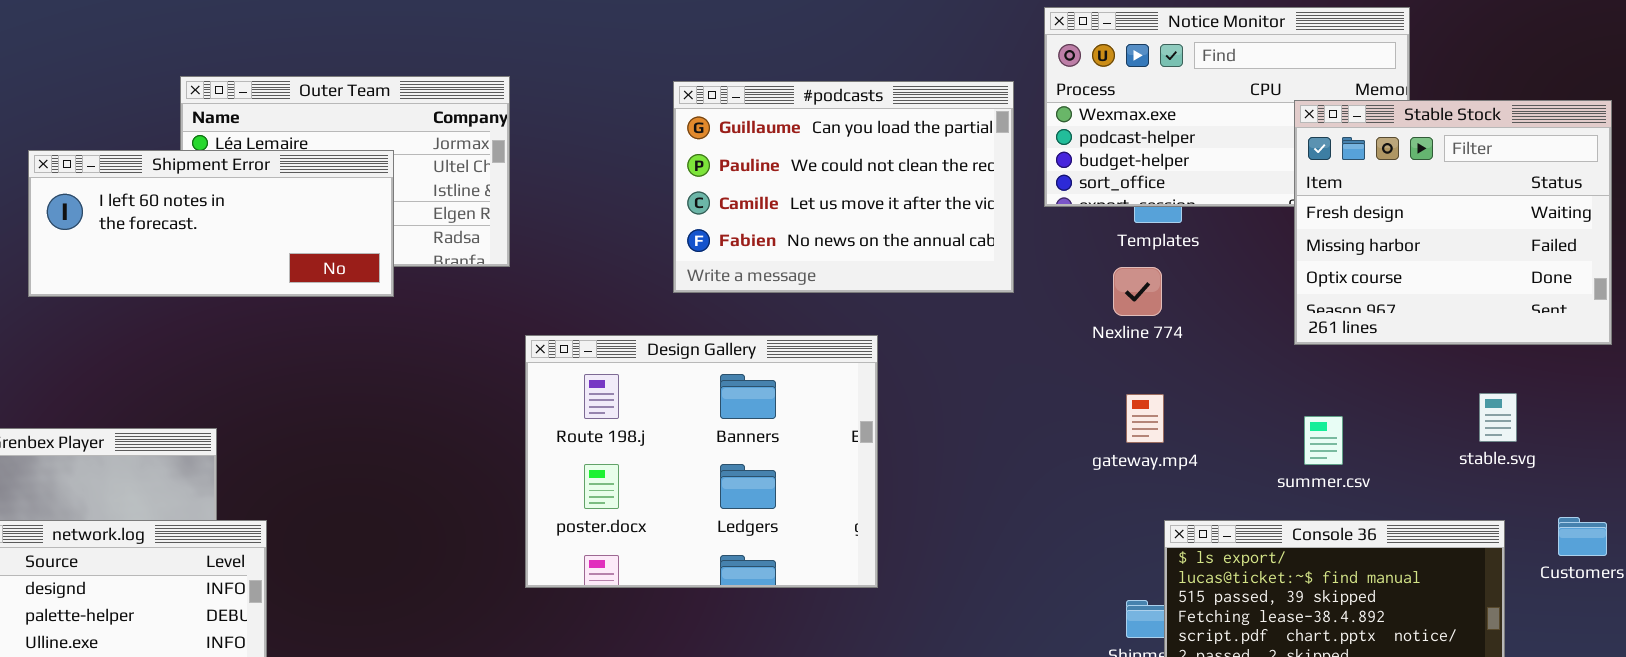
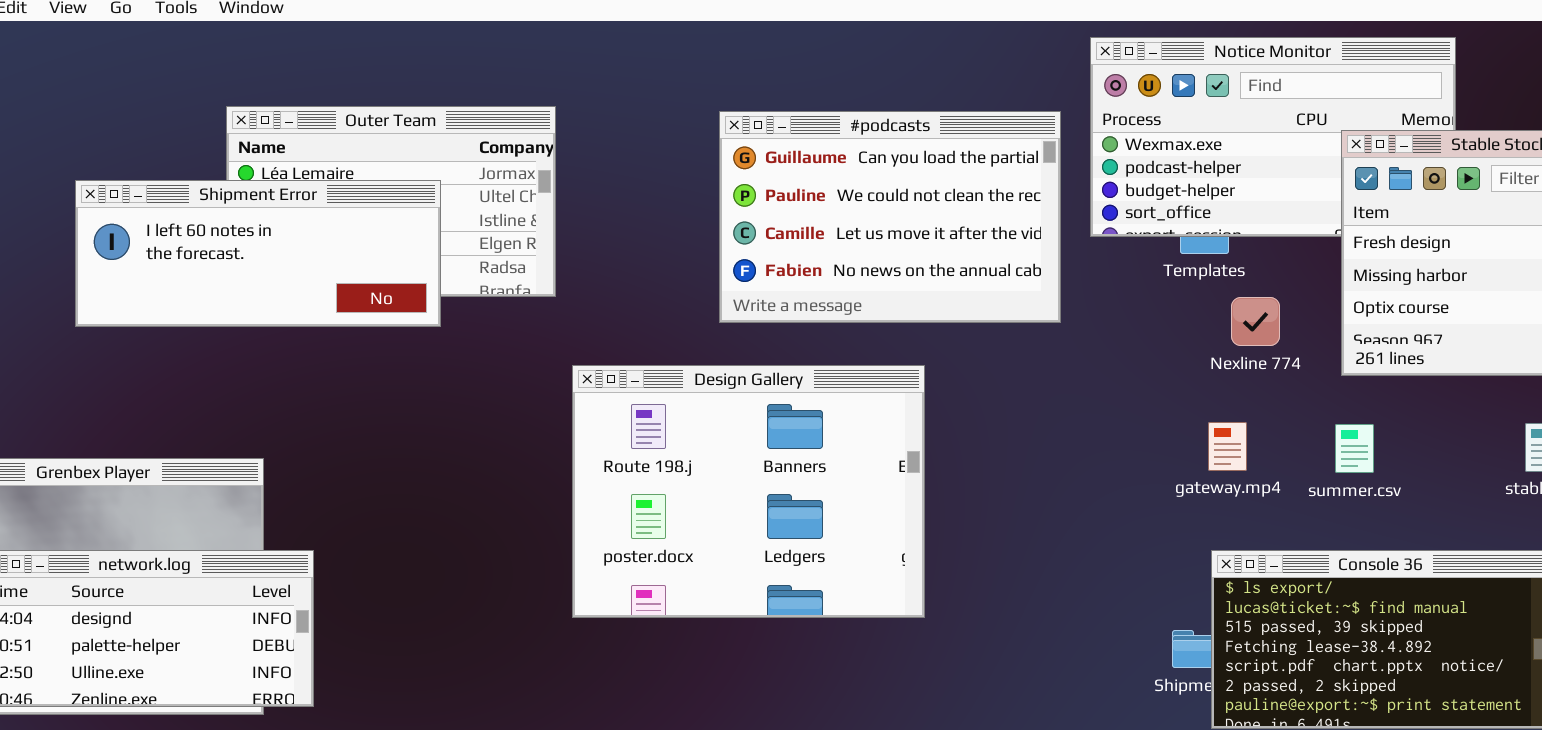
Nexline 774: [1113,267,1162,316] -> [1231,297,1280,346], moved
gateway.mp4: [1126,394,1164,443] -> [1208,422,1247,471], moved
summer.csv: [1304,416,1343,465] -> [1335,424,1374,473], moved

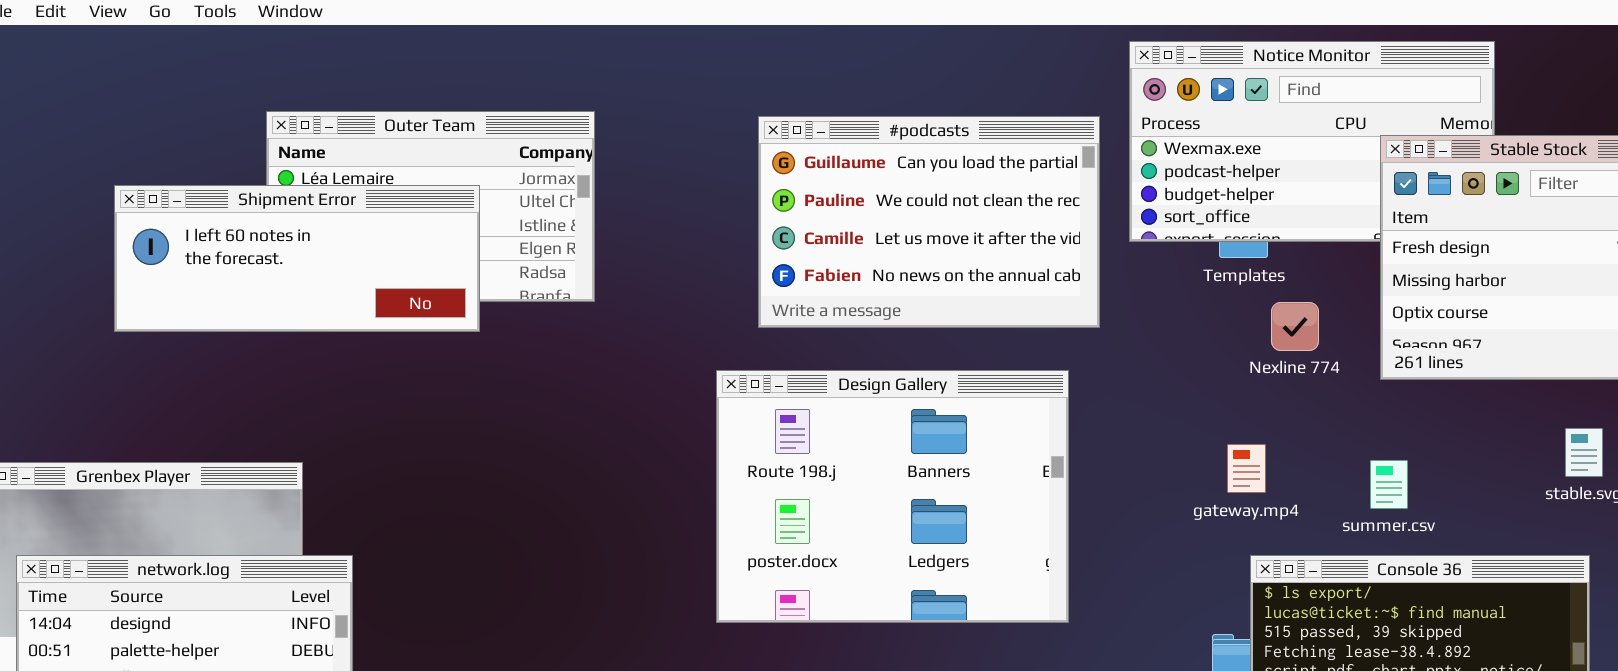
Design Gallery: [572,365,925,618] -> [716,370,1069,623], moved
gateway.mp4: [1208,422,1247,471] -> [1227,444,1266,493], moved
summer.csv: [1335,424,1374,473] -> [1370,460,1408,509], moved

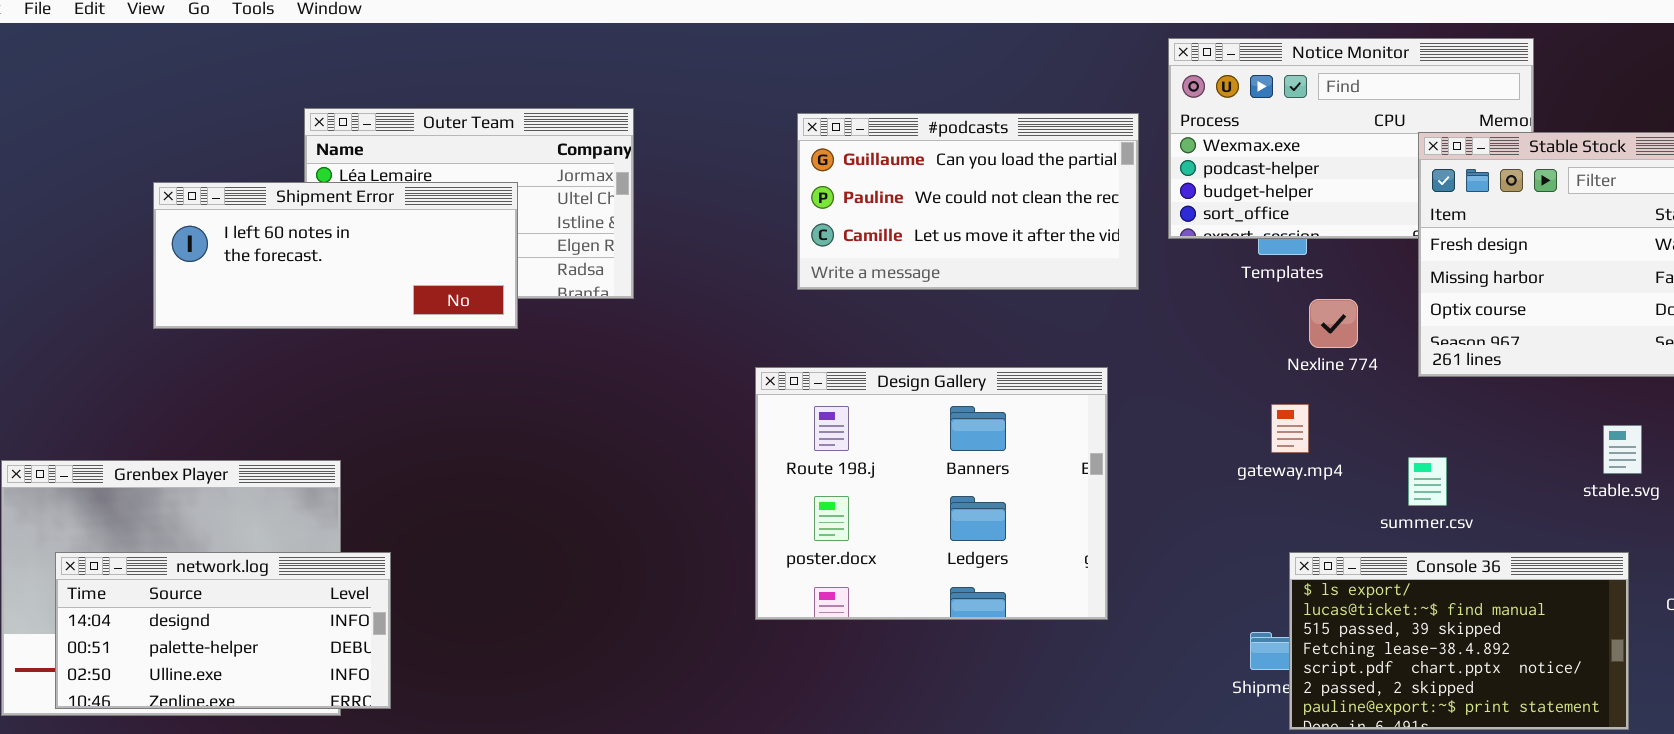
#podcasts: [758,116,1100,328] -> [797,113,1139,290], resized
gateway.mp4: [1227,444,1266,493] -> [1271,404,1309,453], moved

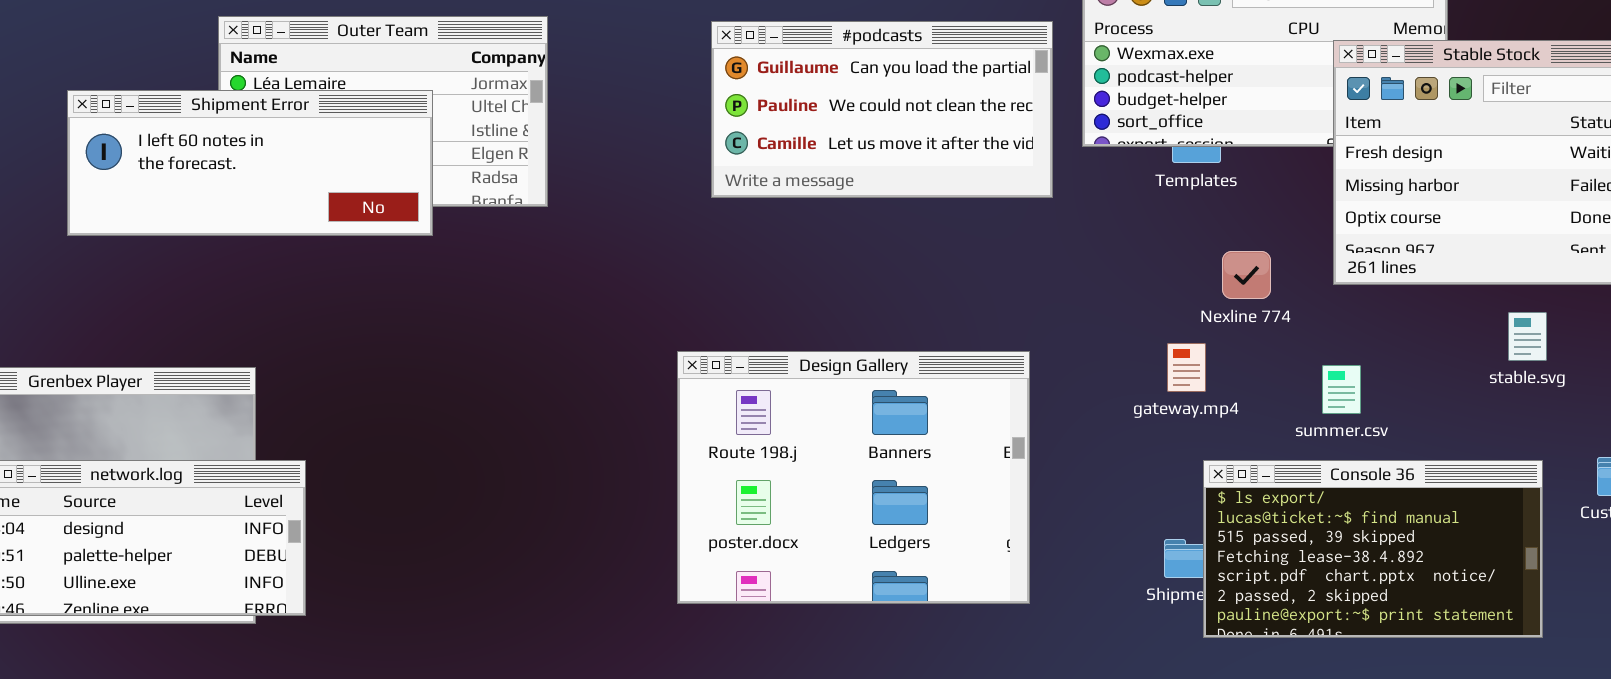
Nexline 774: [1309,299,1358,348] -> [1222,251,1271,299], moved
Design Gallery: [755,367,1108,620] -> [677,351,1030,604], moved
gateway.mp4: [1271,404,1309,453] -> [1167,343,1206,392], moved
stable.svg: [1603,425,1642,474] -> [1508,312,1547,361], moved

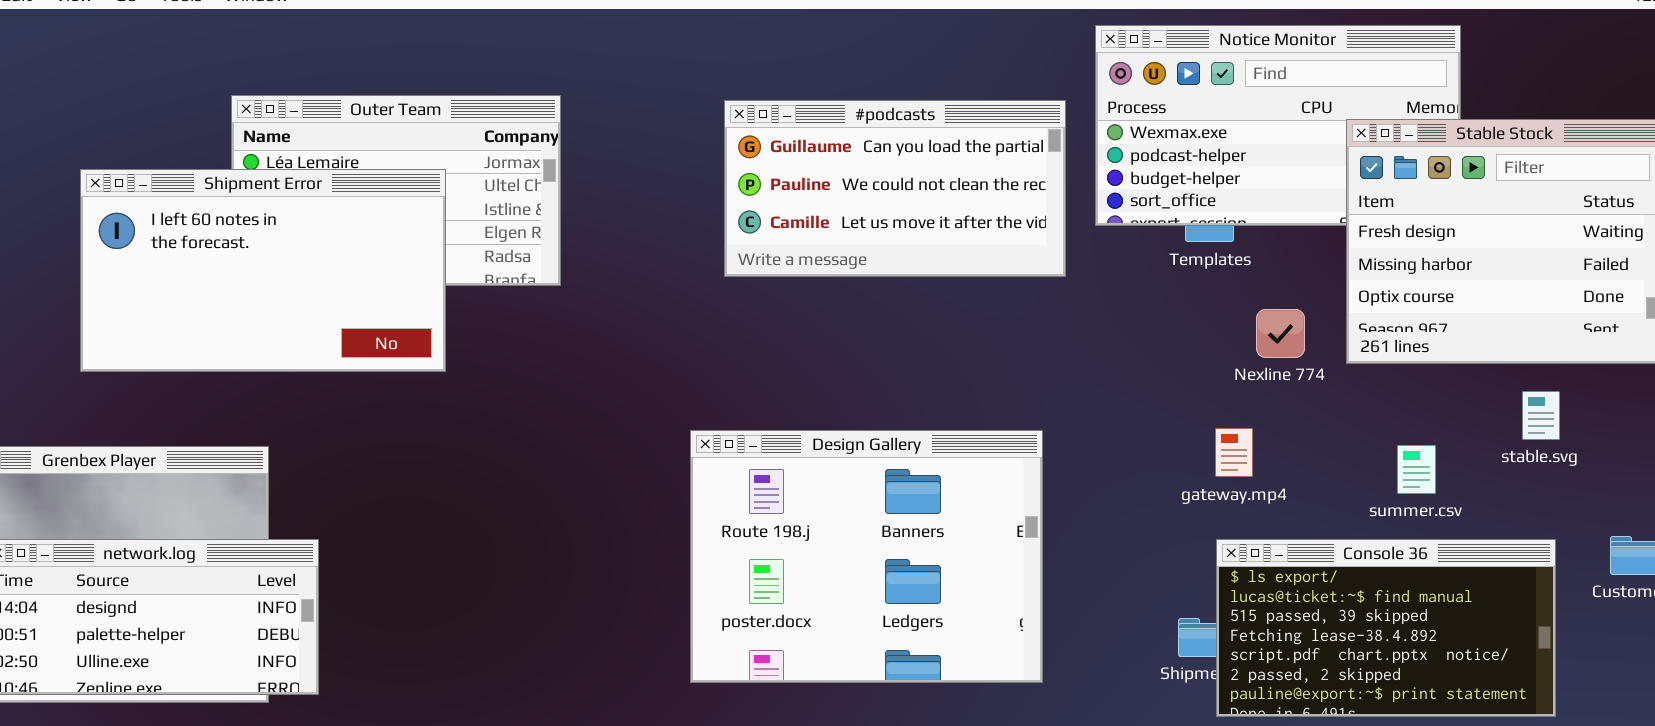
Shipment Error: [67,90,433,236] -> [80,169,446,372], resized
Nexline 774: [1222,251,1271,299] -> [1256,309,1305,358], moved
gateway.mp4: [1167,343,1206,392] -> [1215,428,1253,477], moved
summer.csv: [1322,365,1361,414] -> [1397,445,1436,494], moved

